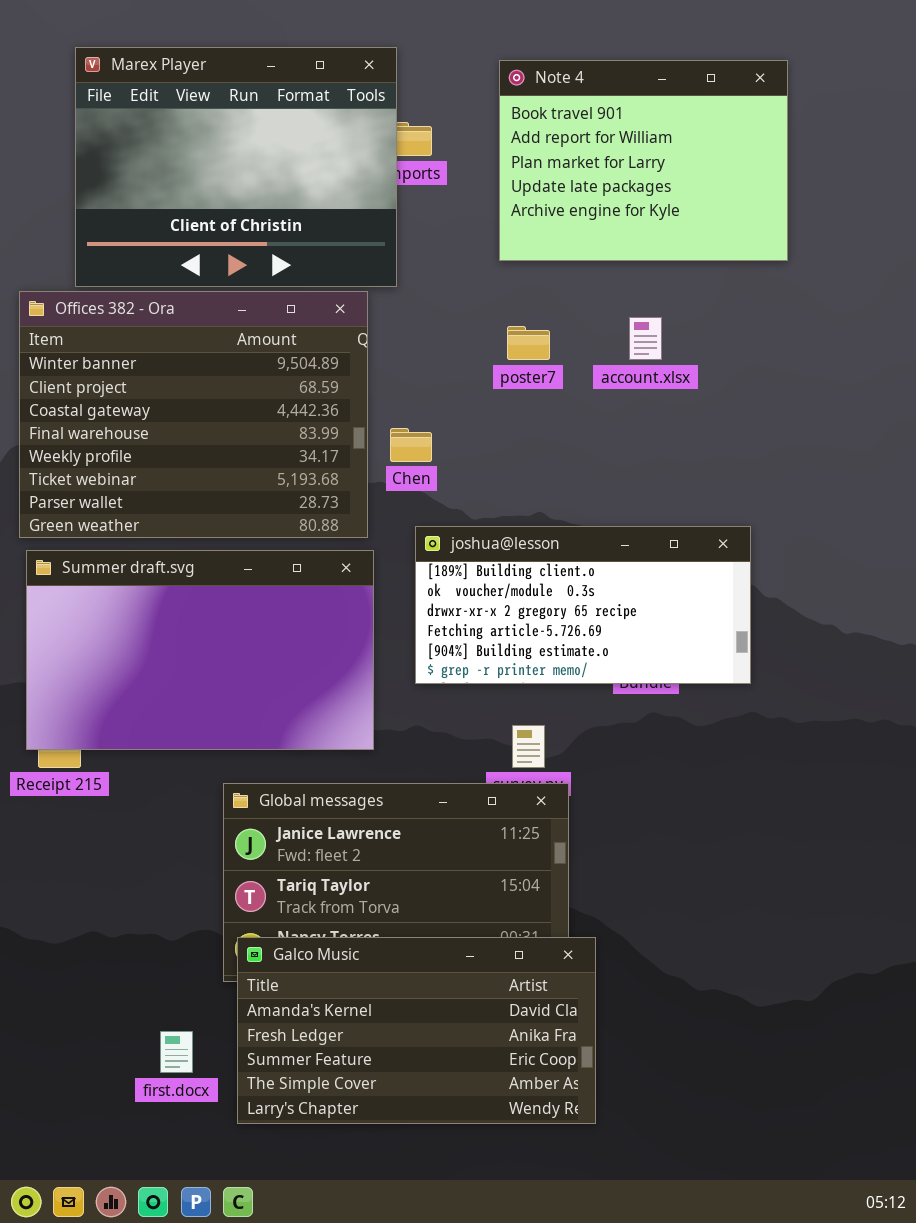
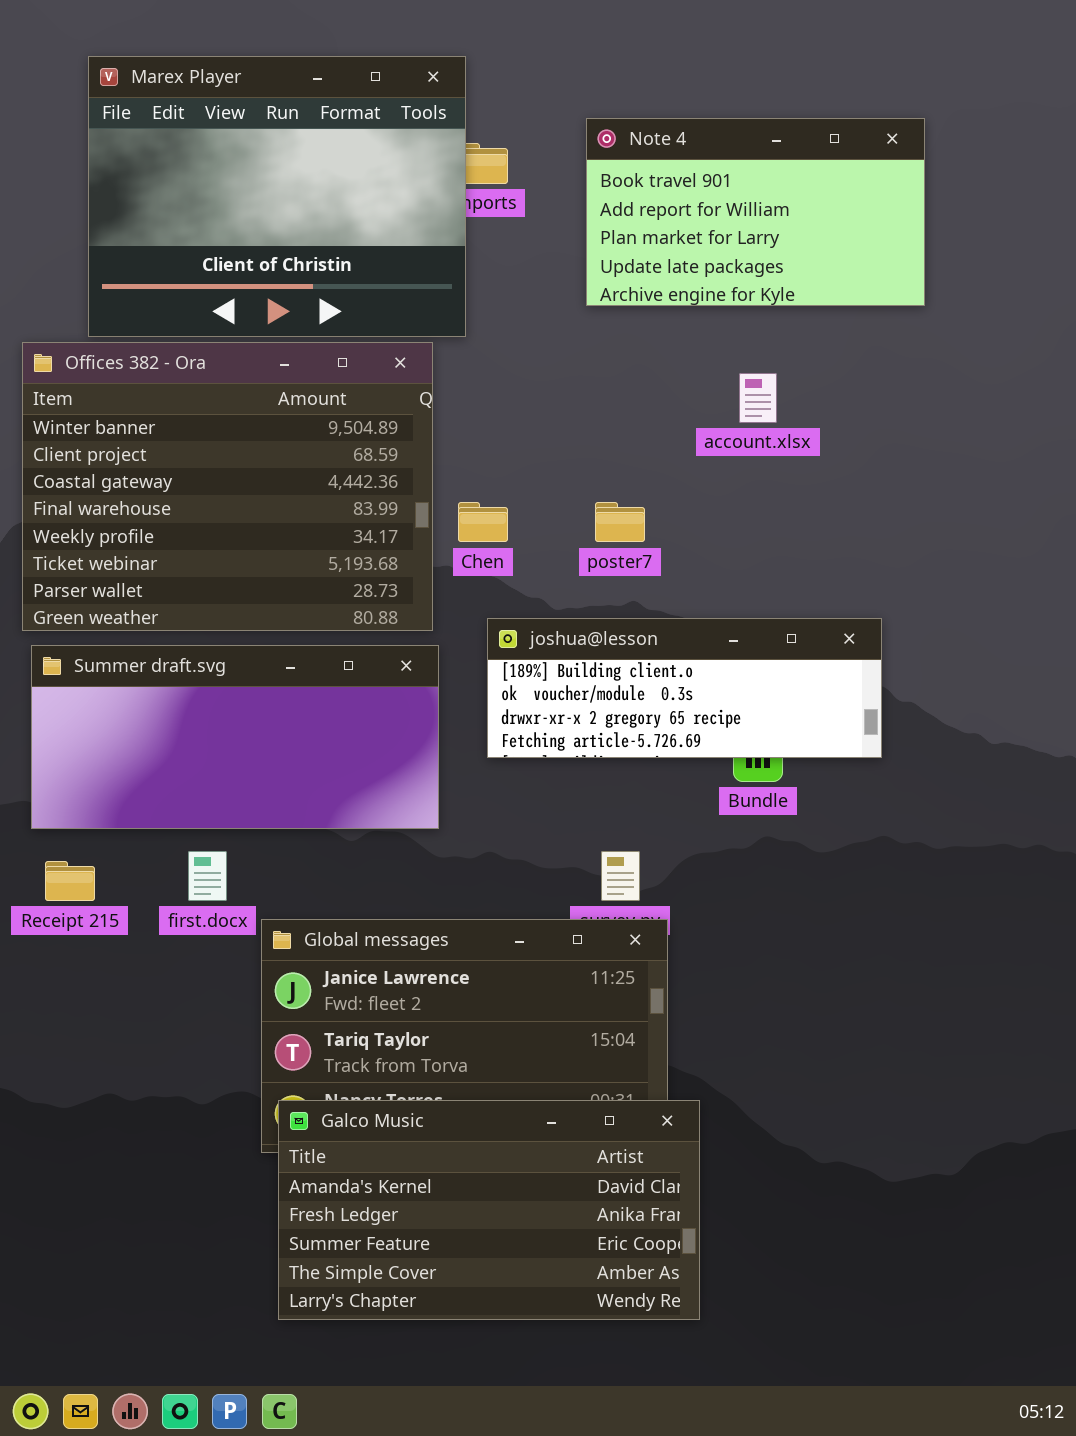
Note 4: [499,60,788,261] -> [586,118,925,306], resized
poster7: [507,326,550,360] -> [595,502,645,542], moved
joshua@lesson: [415,526,751,684] -> [487,618,882,758], resized
Summer draft.svg: [26,550,374,750] -> [31,645,439,829], resized
first.docx: [160,1031,193,1073] -> [188,851,227,901], moved

